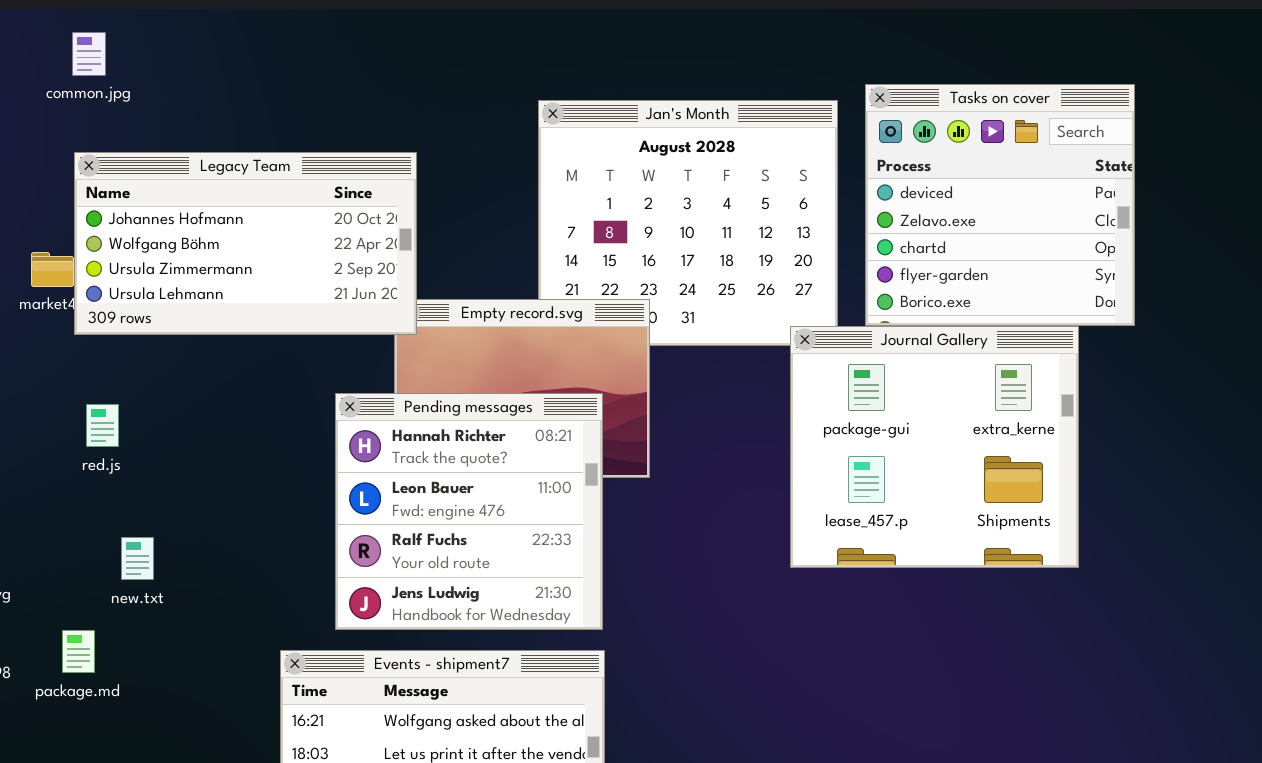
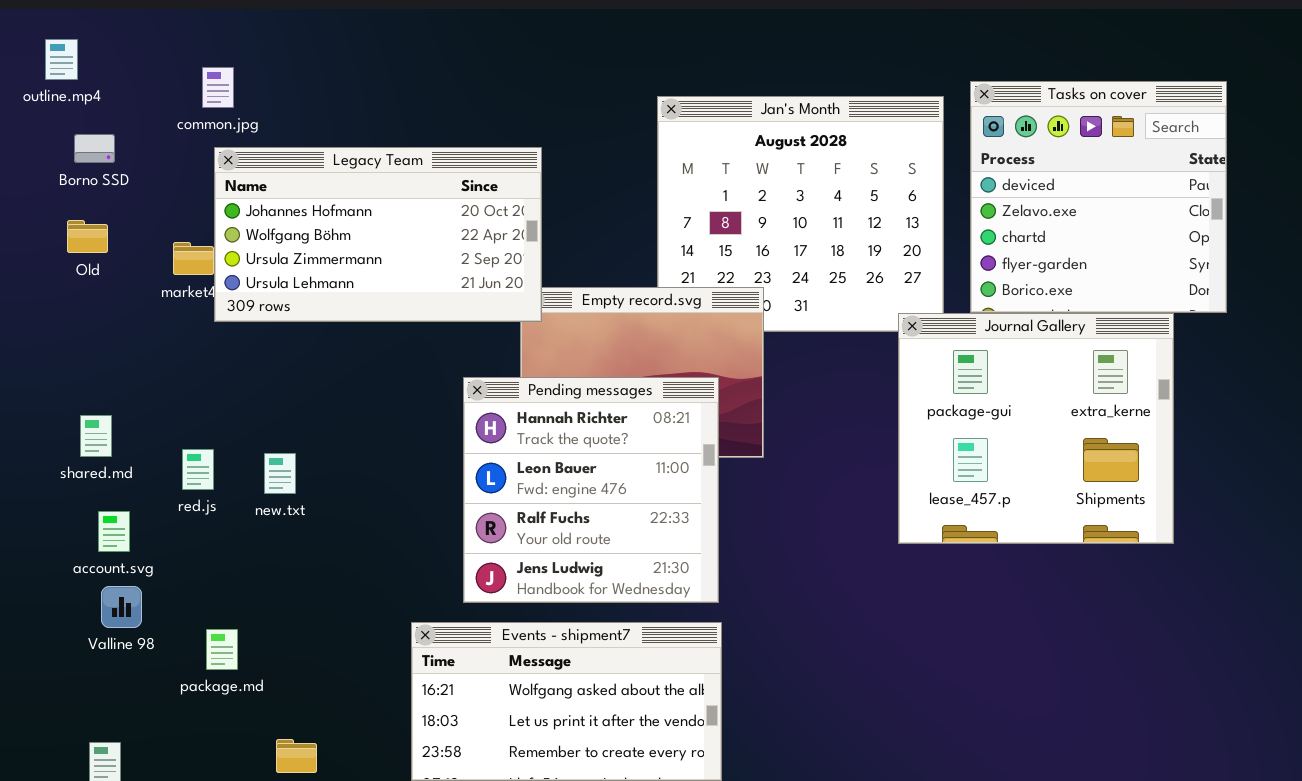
common.jpg: [72,32,106,76] -> [202,67,234,108], moved
red.js: [86,404,119,447] -> [182,449,214,490], moved
new.txt: [121,537,154,580] -> [264,453,296,494], moved
package.md: [62,630,95,673] -> [206,629,238,670], moved

